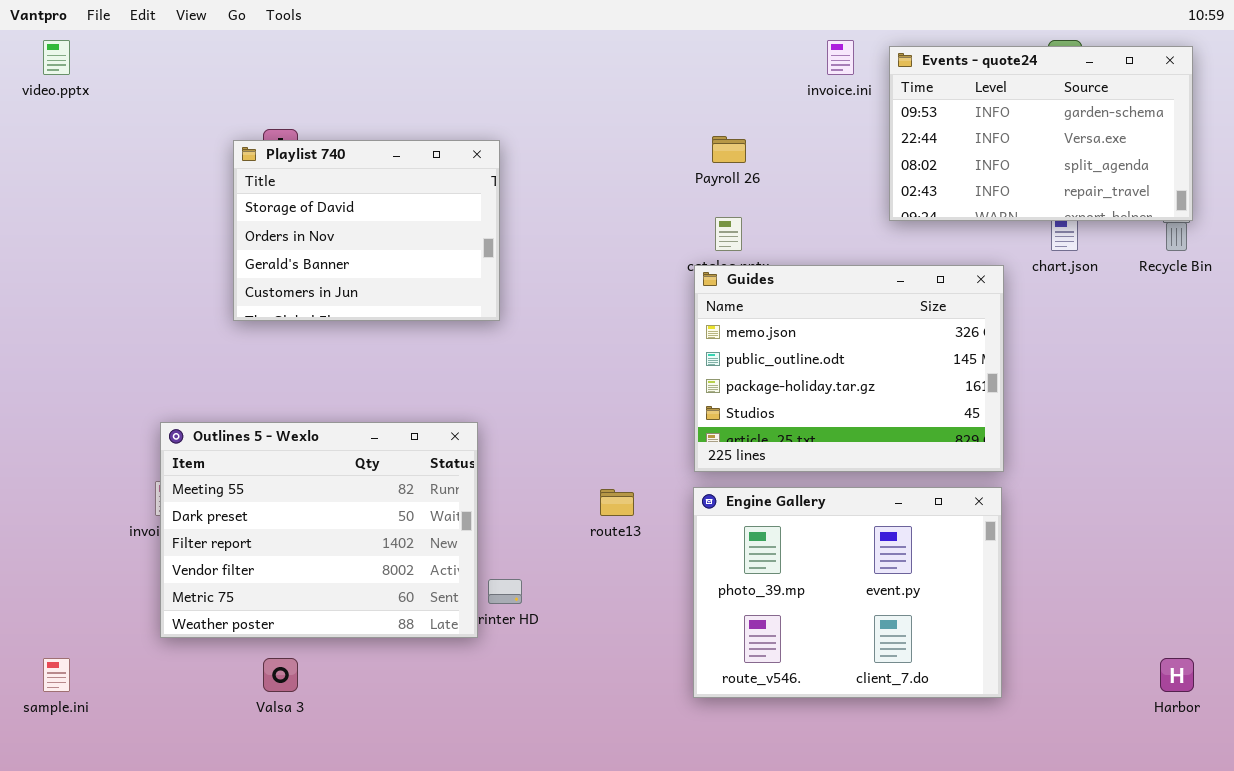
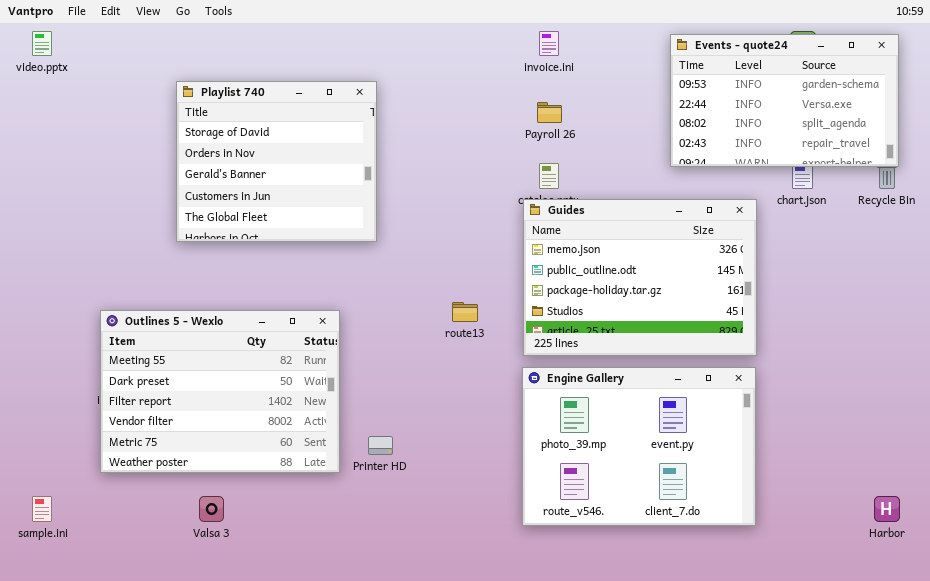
invoice.ini: [827,40,854,75] -> [539,31,559,56], moved
Playlist 740: [233,140,500,321] -> [176,81,377,242], resized
Outlines 5 - Wexlo: [160,422,478,638] -> [100,310,340,473], moved
route13: [600,489,634,516] -> [452,302,478,322], moved

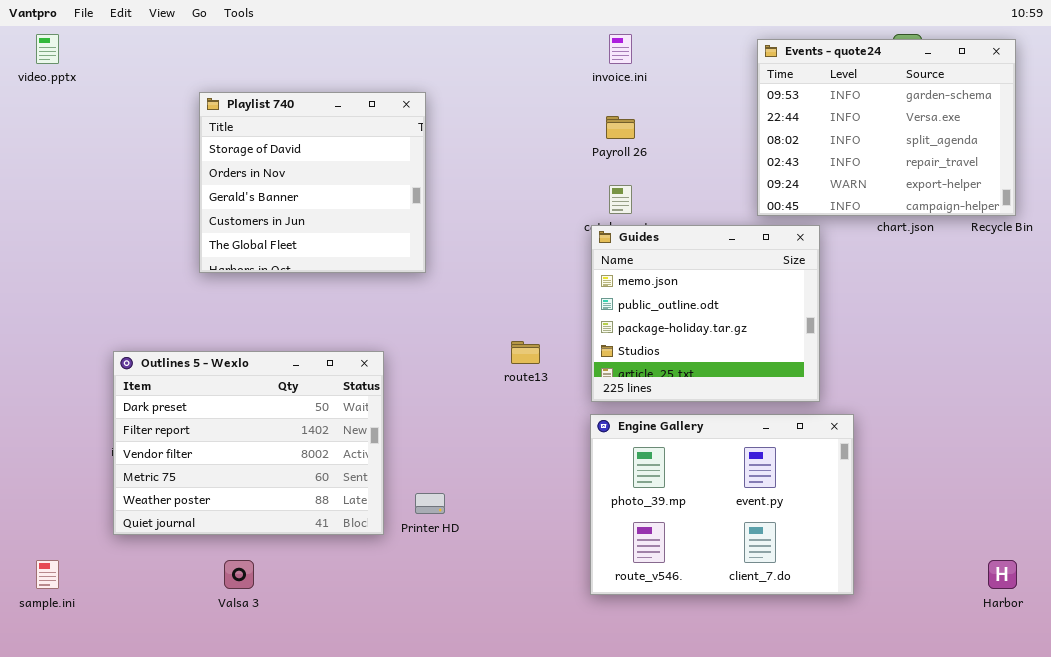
Events - quote24: [670,34,899,167] -> [757,39,1016,216], resized
Guides: [523,199,757,356] -> [591,225,820,402], resized
Outlines 5 - Wexlo: [100,310,340,473] -> [113,351,384,535], scrolled down 1 row

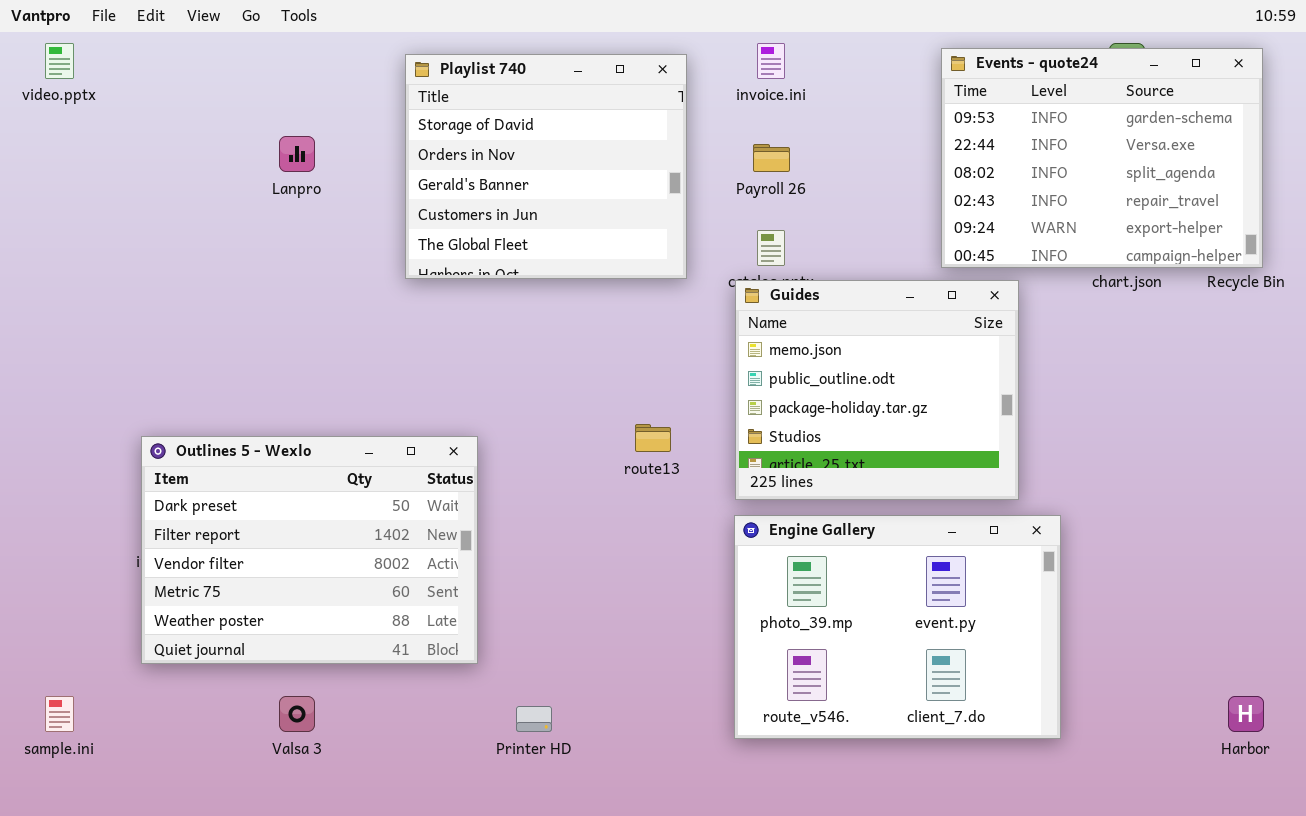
Playlist 740: [199,92,426,273] -> [405,54,687,279], moved
Printer HD: [415,493,445,514] -> [516,706,552,732], moved

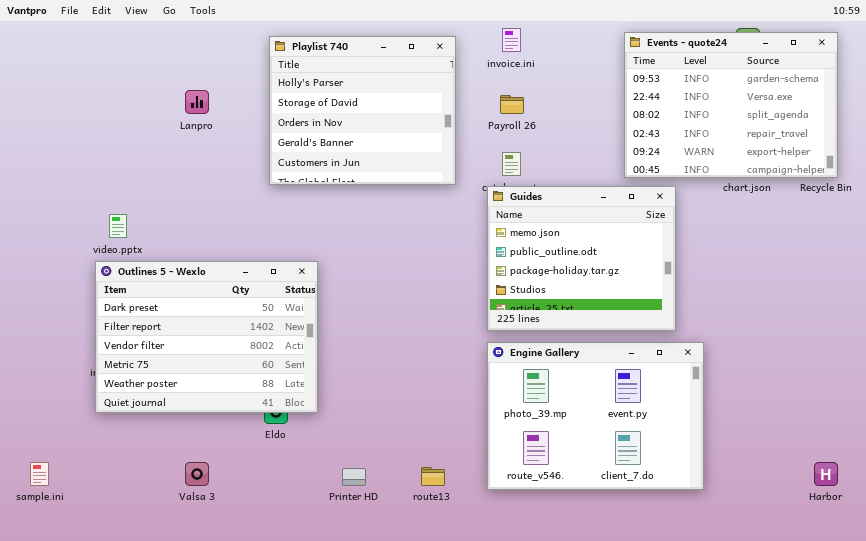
video.pptx: [45,43,74,79] -> [109,214,127,238], moved
Playlist 740: [405,54,687,279] -> [269,36,456,185], scrolled up 1 row
route13: [635,424,671,452] -> [421,467,445,486], moved
Outlines 5 - Wexlo: [141,436,478,664] -> [95,261,318,413], moved

